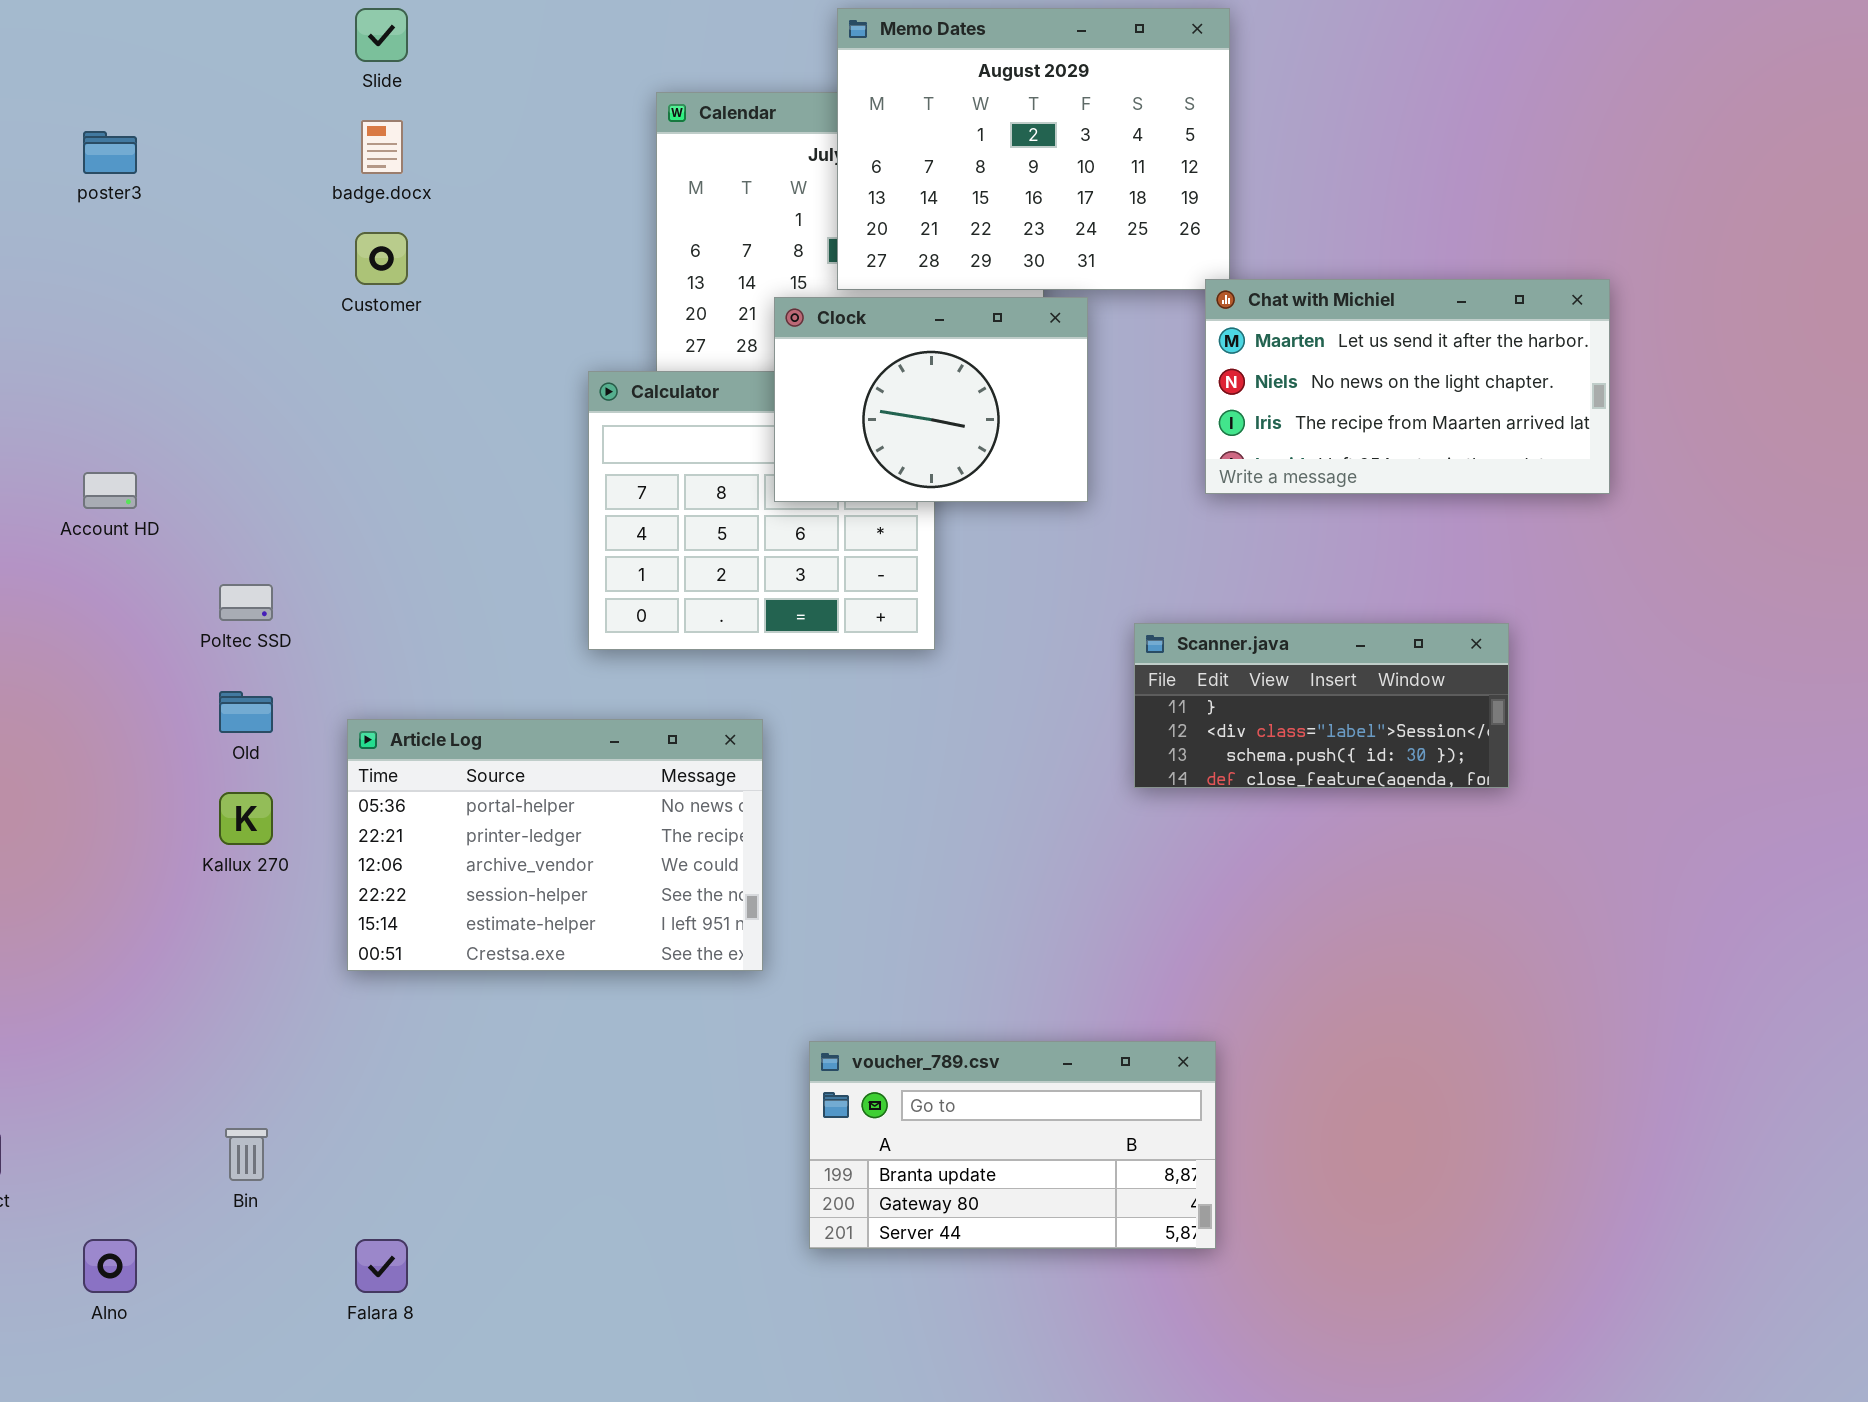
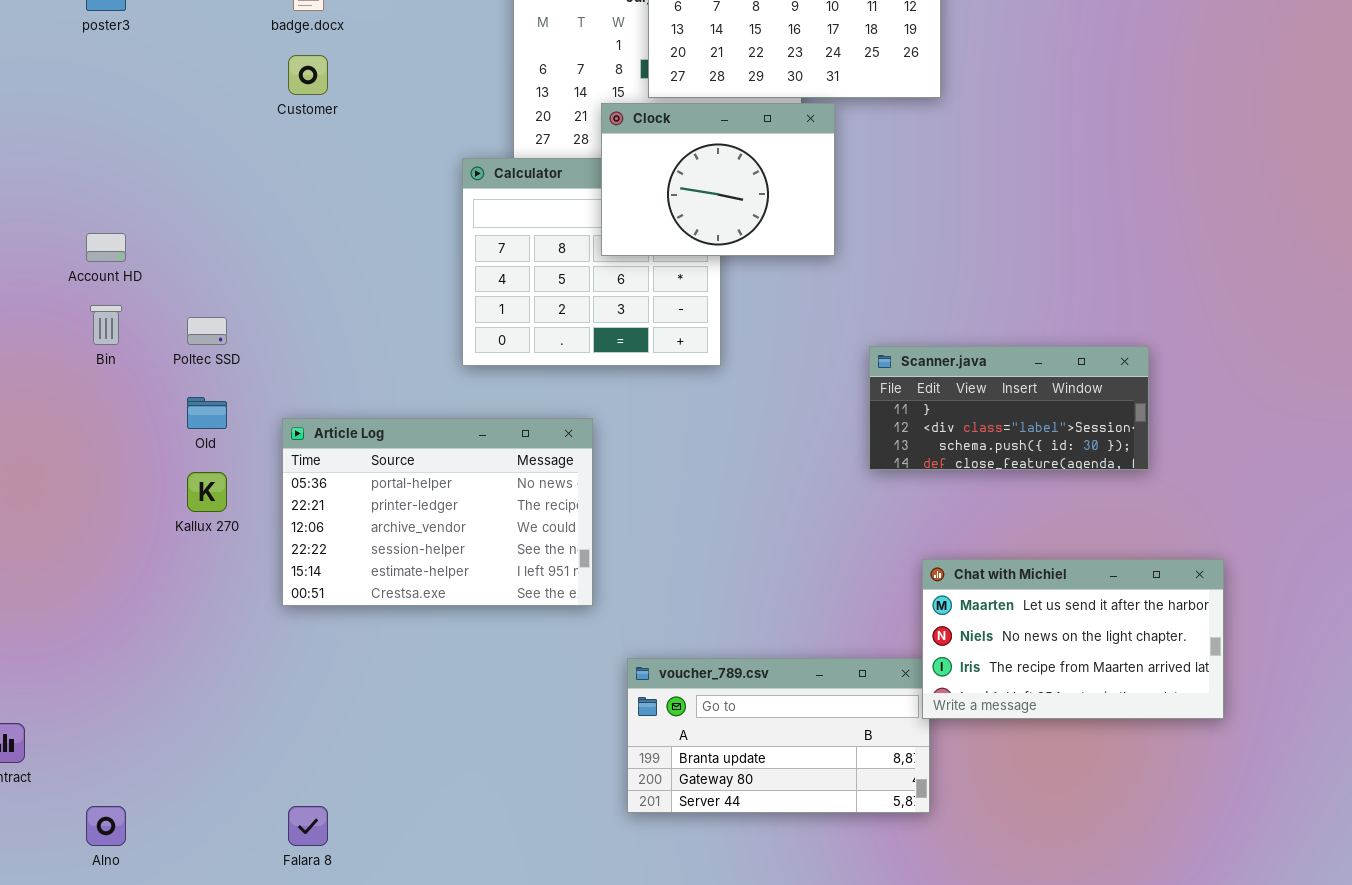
Chat with Michiel: [1205,279,1610,494] -> [922,559,1224,719], moved
Bin: [225,1128,268,1181] -> [90,305,122,345], moved

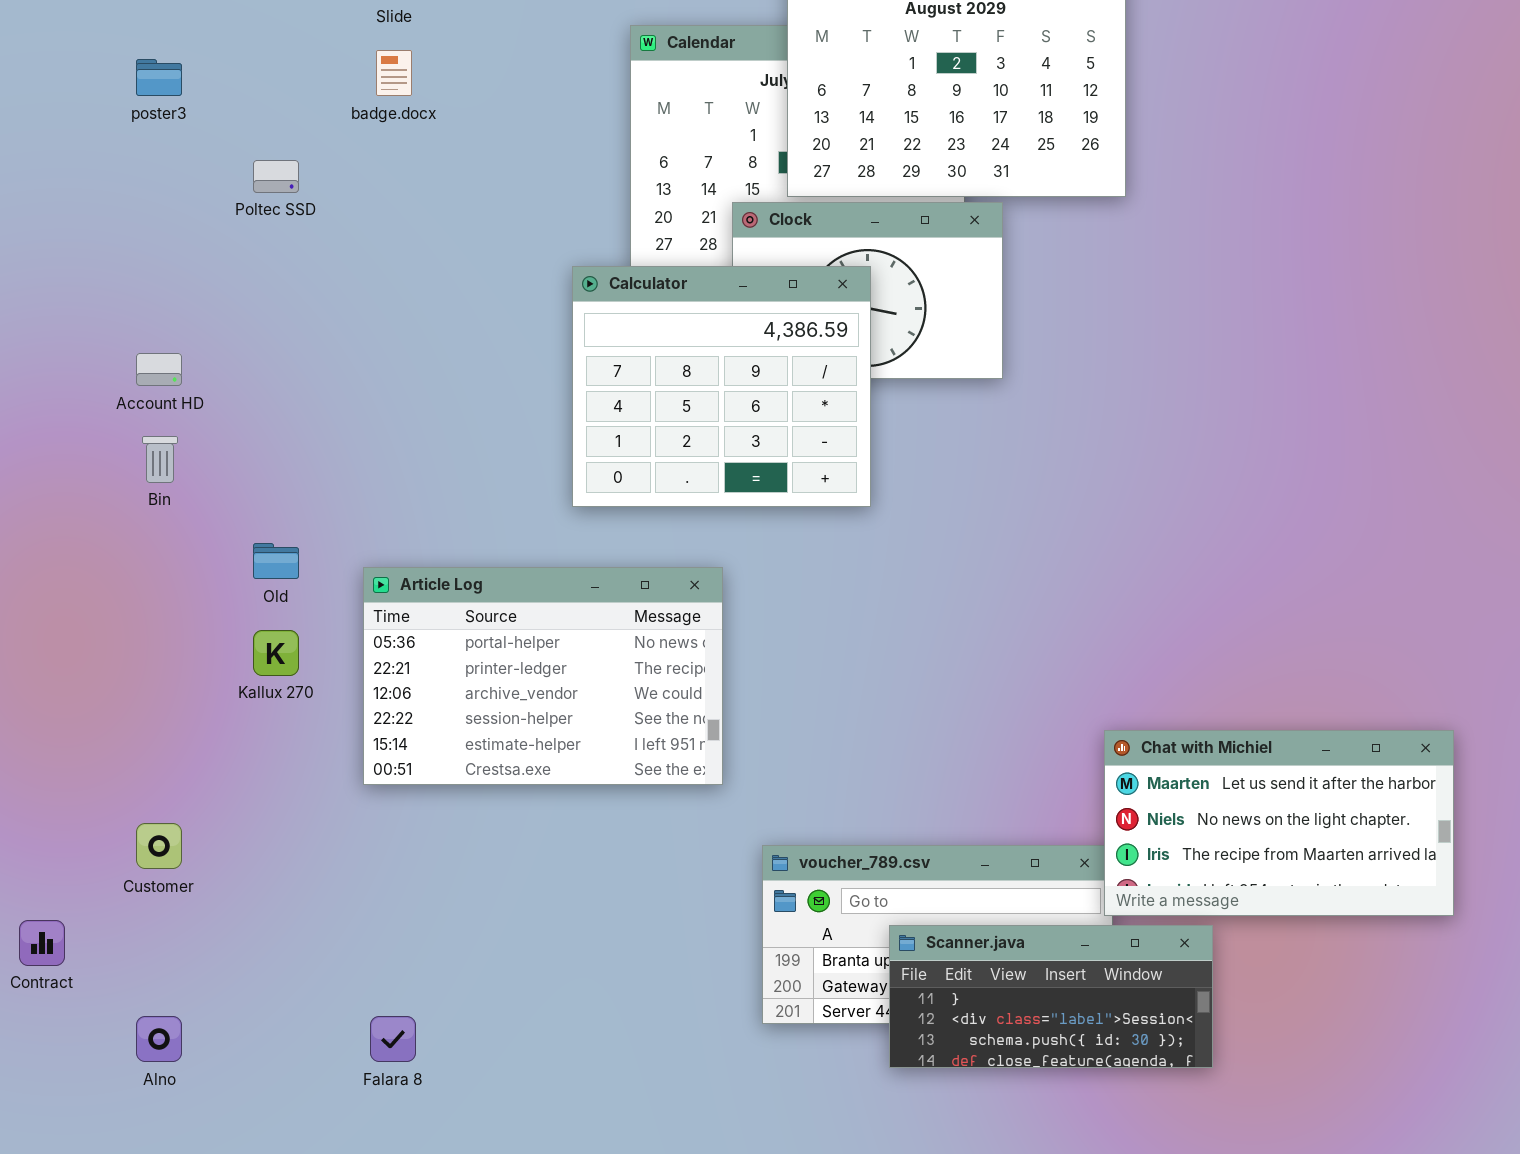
Customer: [288,55,328,95] -> [136,823,182,869], moved
Calculator: [462,158,721,366] -> [572,266,871,507], raised
Poltec SSD: [187,317,227,345] -> [253,160,299,193], moved
Scanner.java: [869,346,1149,470] -> [889,925,1213,1068], moved

